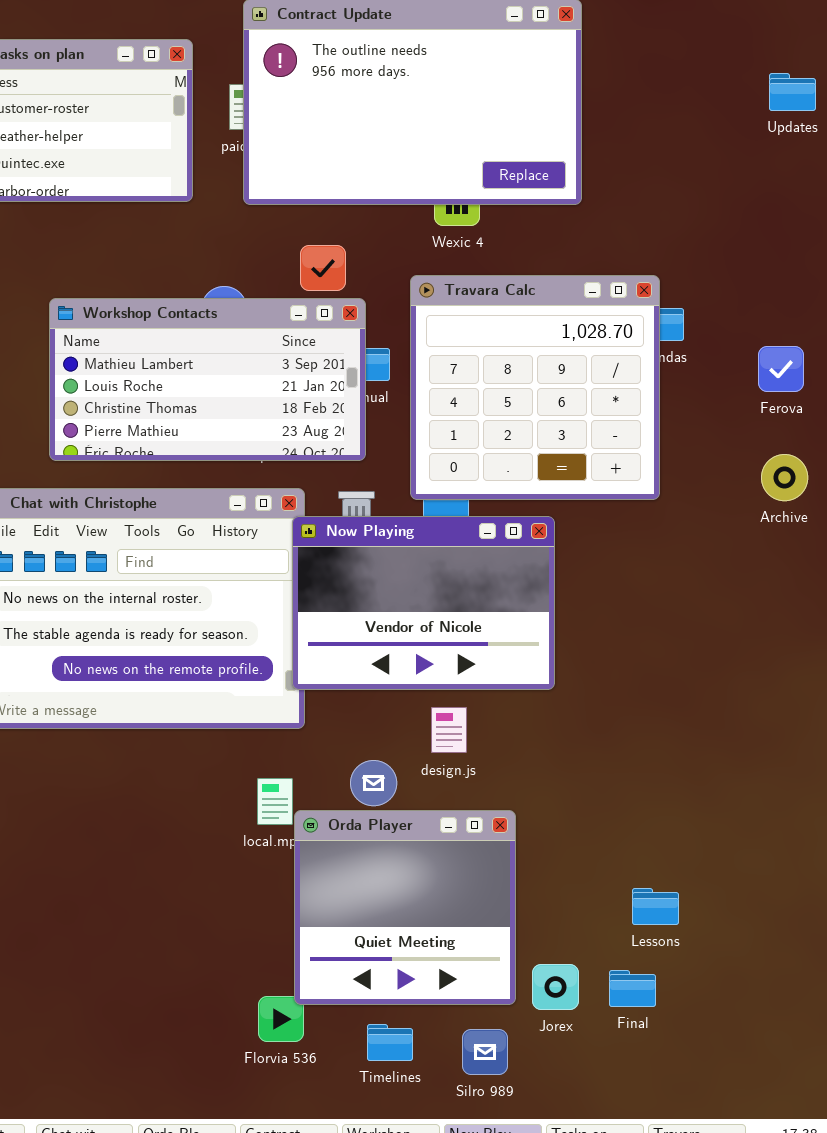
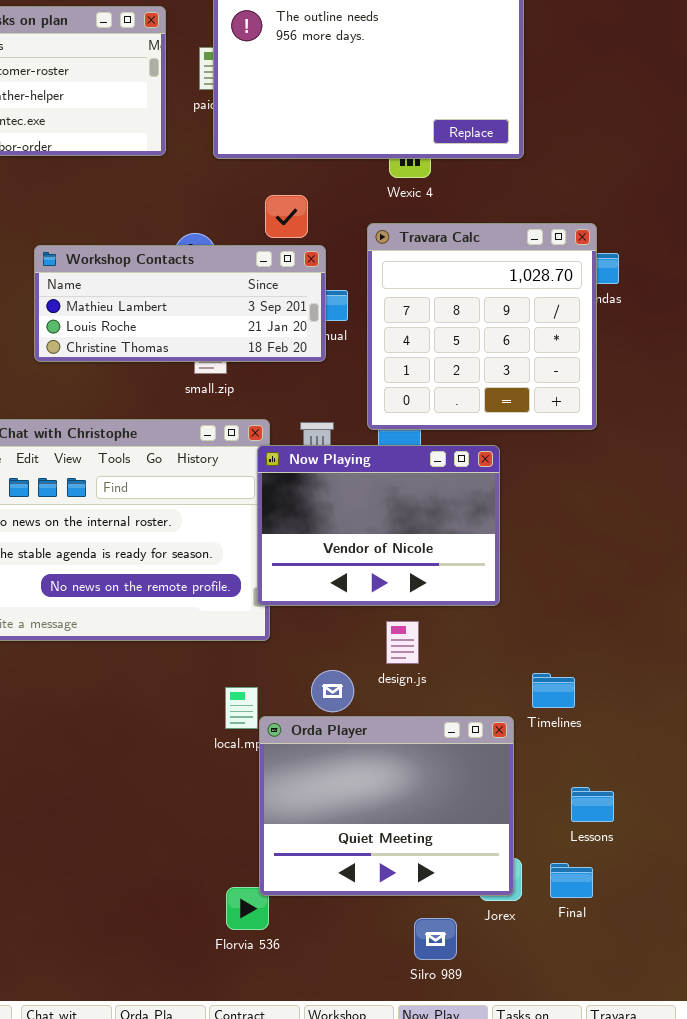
Workshop Contacts: [49,298,366,461] -> [34,245,326,362], resized
Orda Player: [294,810,516,1005] -> [259,716,514,896], resized
Timelines: [367,1024,413,1061] -> [532,673,575,708], moved

